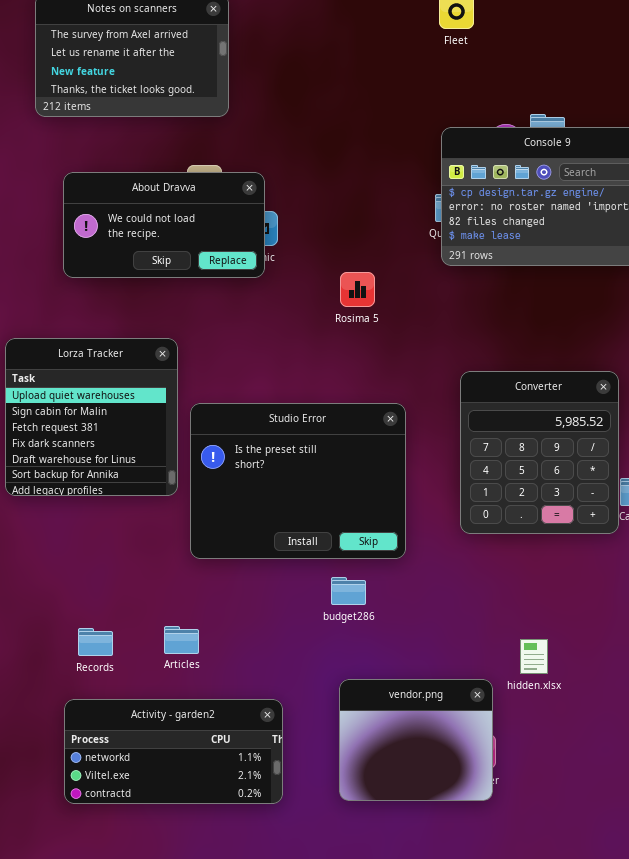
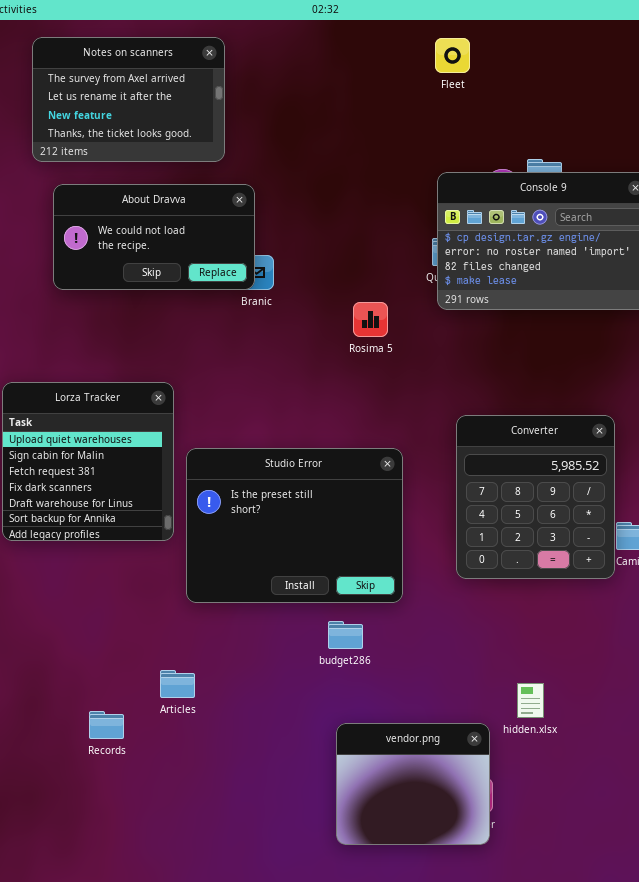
About Dravva: [63,172,265,278] -> [53,184,255,290], moved
Rosima 5: [340,272,375,307] -> [353,302,388,337], moved
Records: [78,628,113,656] -> [89,711,124,739], moved
Activity - garden2: [64,699,283,804] -> none, closed

